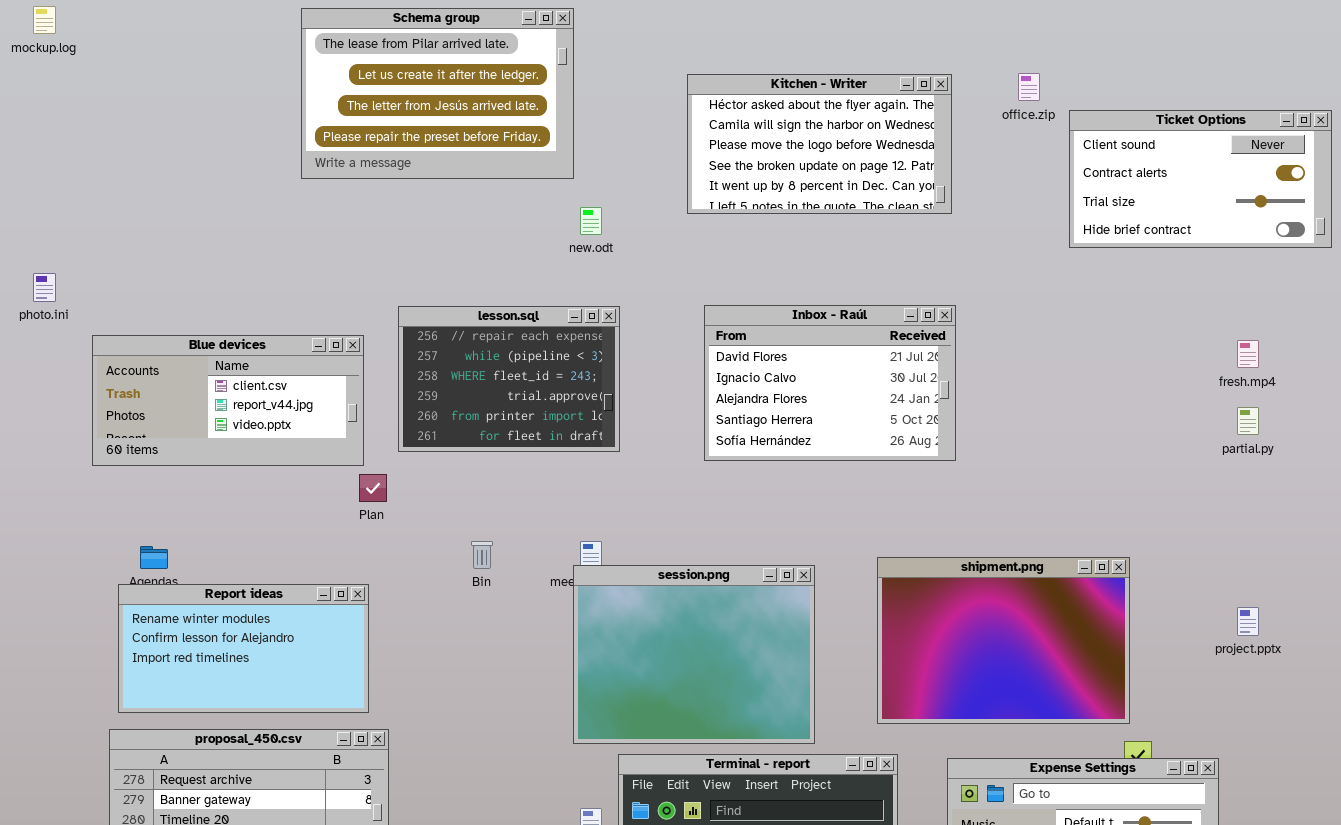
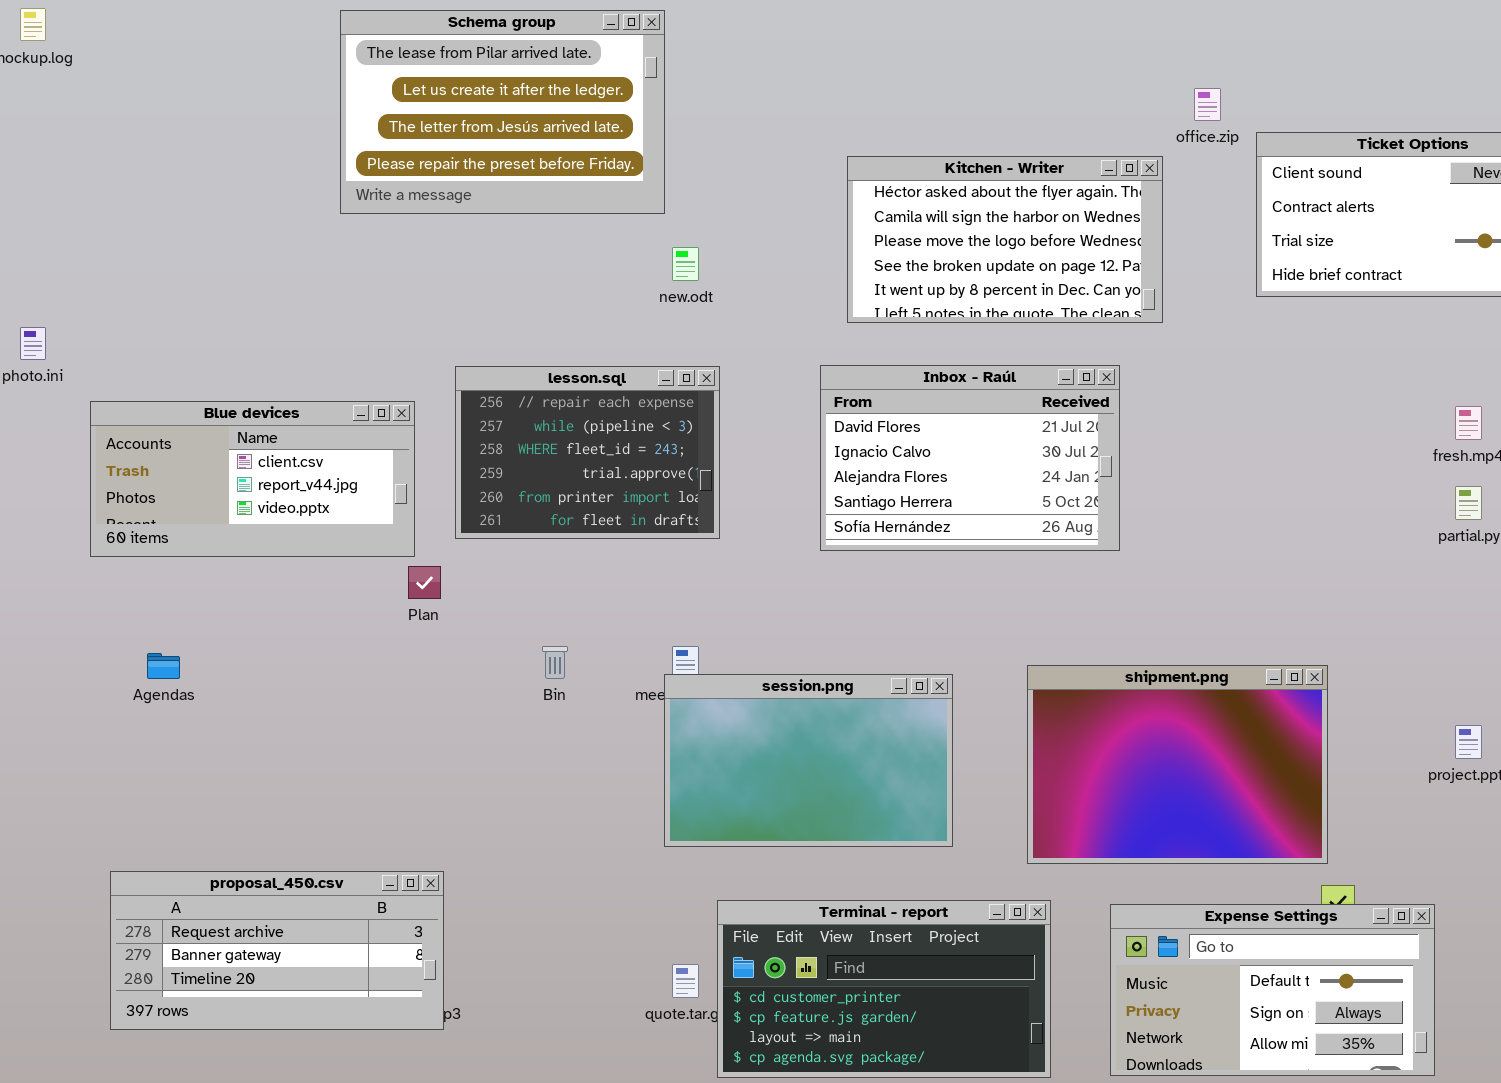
Kitchen - Writer: [687,74,952,214] -> [847,156,1163,323], moved
session.png: [573,565,815,744] -> [664,674,953,847], resized
Report ideas: [118,584,369,713] -> none, closed

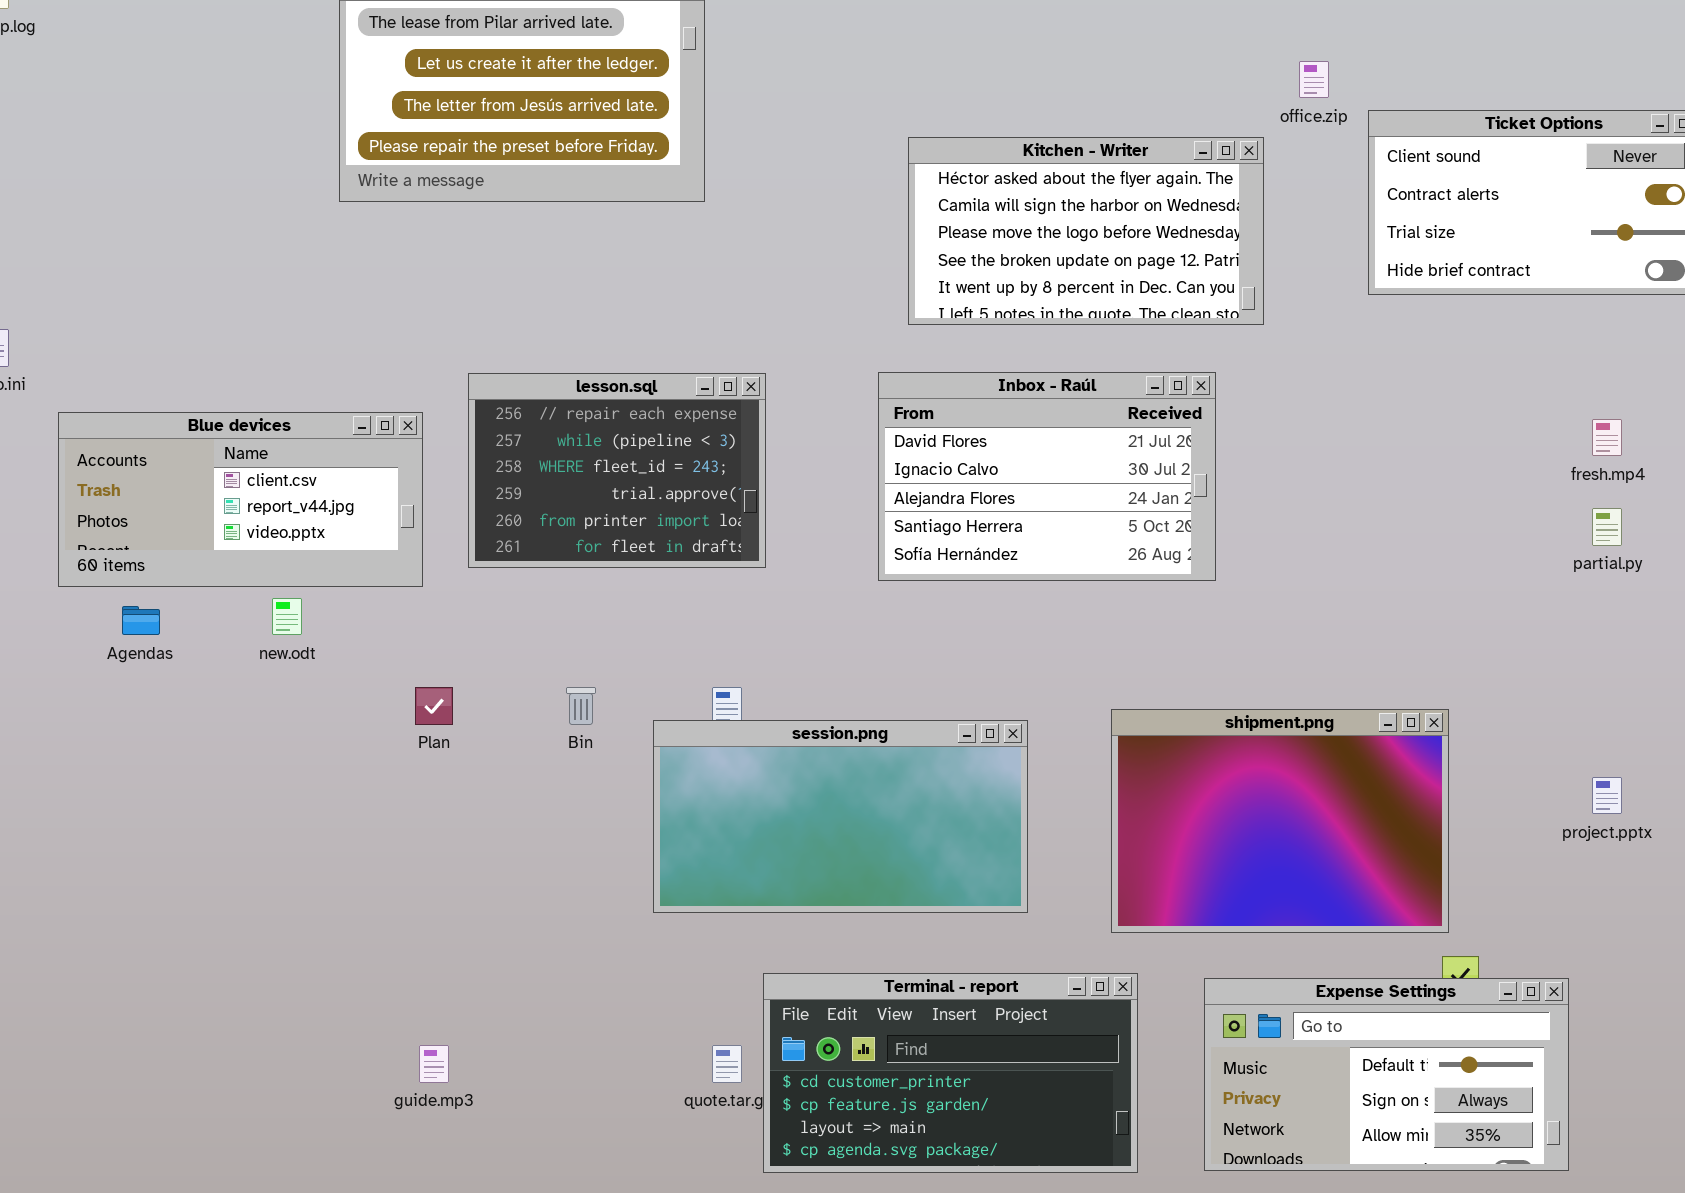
new.odt: [672,247,699,281] -> [272,598,302,635], moved
Plan: [408,566,441,599] -> [415,687,453,725], moved
Agendas: [147,653,180,679] -> [122,606,160,635], moved
session.png: [664,674,953,847] -> [653,720,1028,913], resized
proposal_450.csv: [110,871,444,1030] -> none, closed

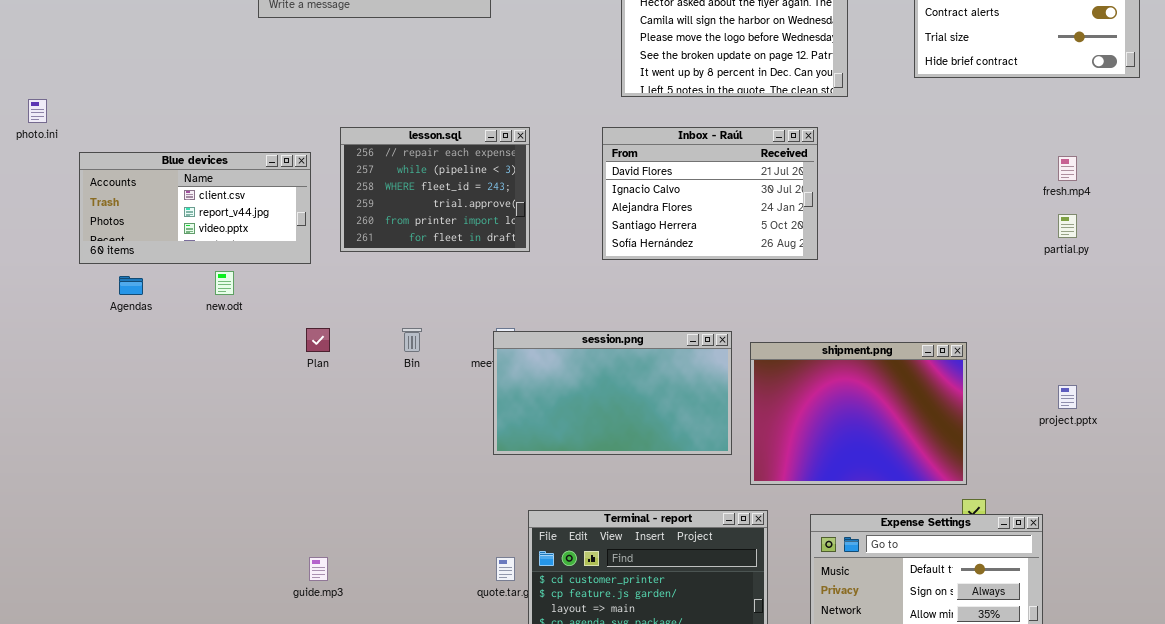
session.png: [653,720,1028,913] -> [493,331,732,455], moved

